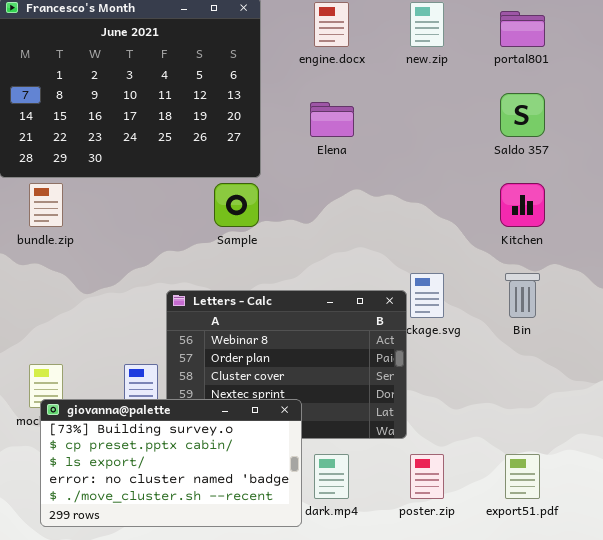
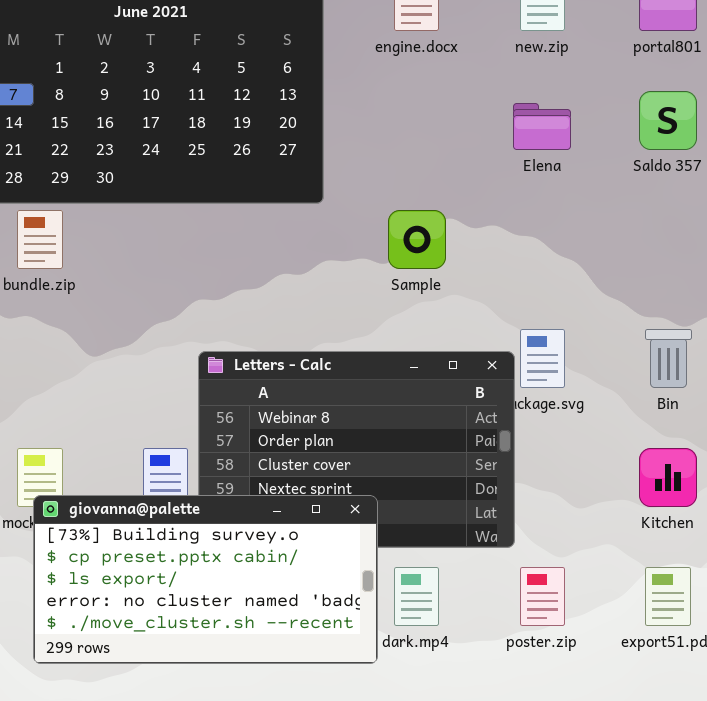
Elena: [310,102,354,137] -> [513,103,571,150], moved
Sample: [214,183,259,227] -> [388,210,446,269], moved
Kitchen: [500,183,545,227] -> [639,448,697,507], moved

